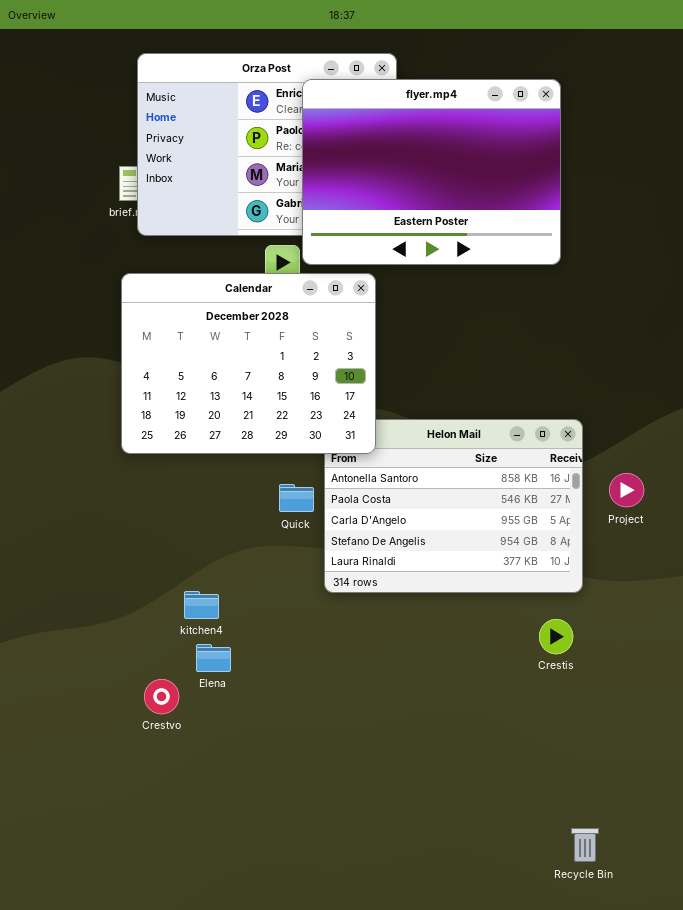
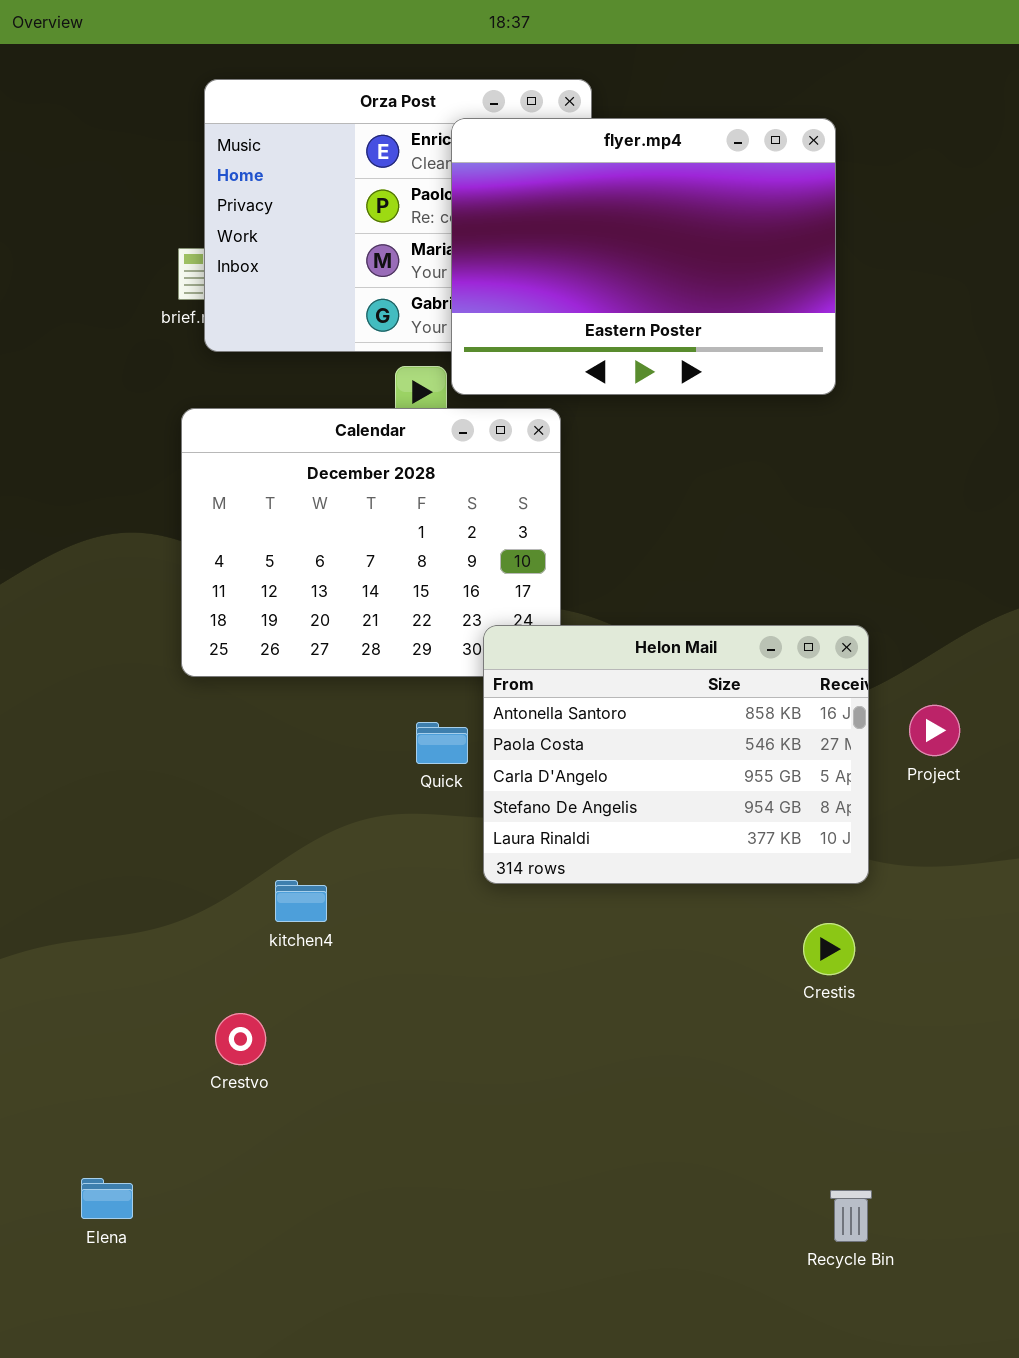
Helon Mail: [324,419,583,593] -> [483,625,869,884], raised
Elena: [196,644,231,672] -> [81,1178,133,1219], moved
Recycle Bin: [571,828,599,862] -> [830,1190,872,1242], moved

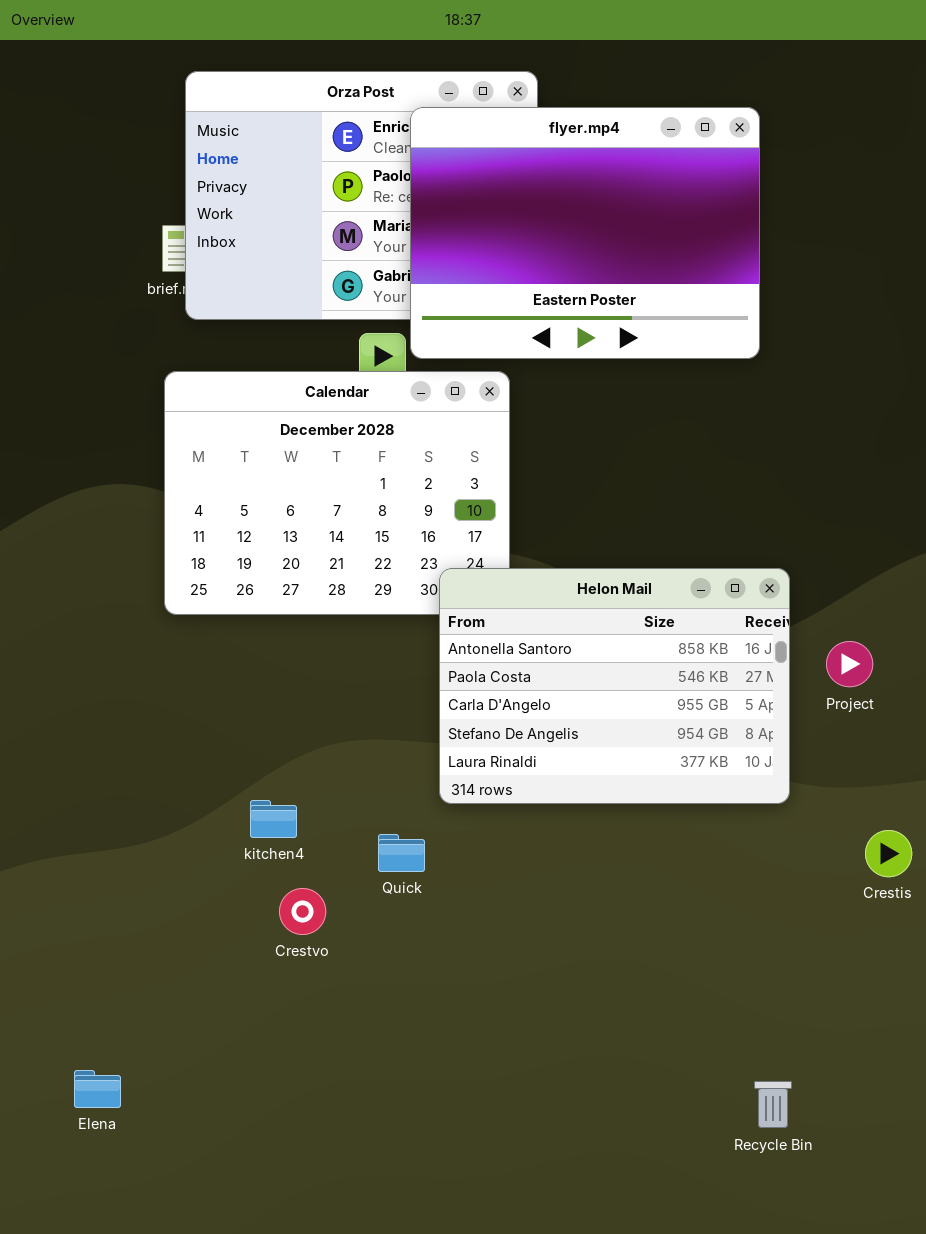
Quick: [416,722,468,764] -> [378,834,425,872], moved
Crestis: [803,923,855,975] -> [865,830,912,877], moved
Crestvo: [215,1013,266,1065] -> [279,888,326,935], moved

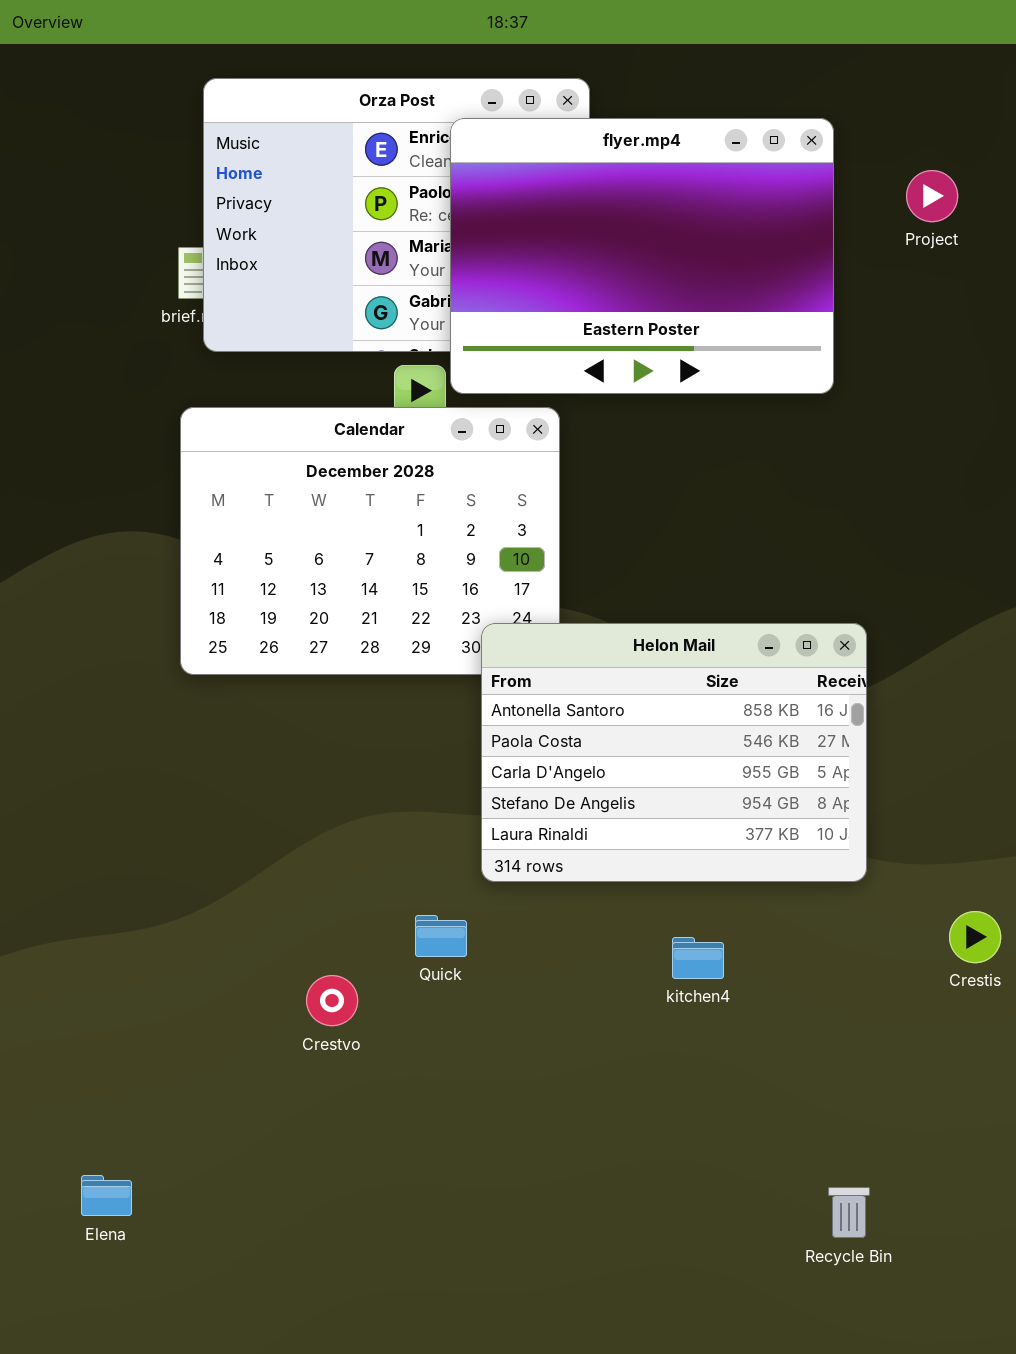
Project: [826,641,873,687] -> [906,170,958,222], moved
kitchen4: [250,800,297,838] -> [672,937,724,979], moved

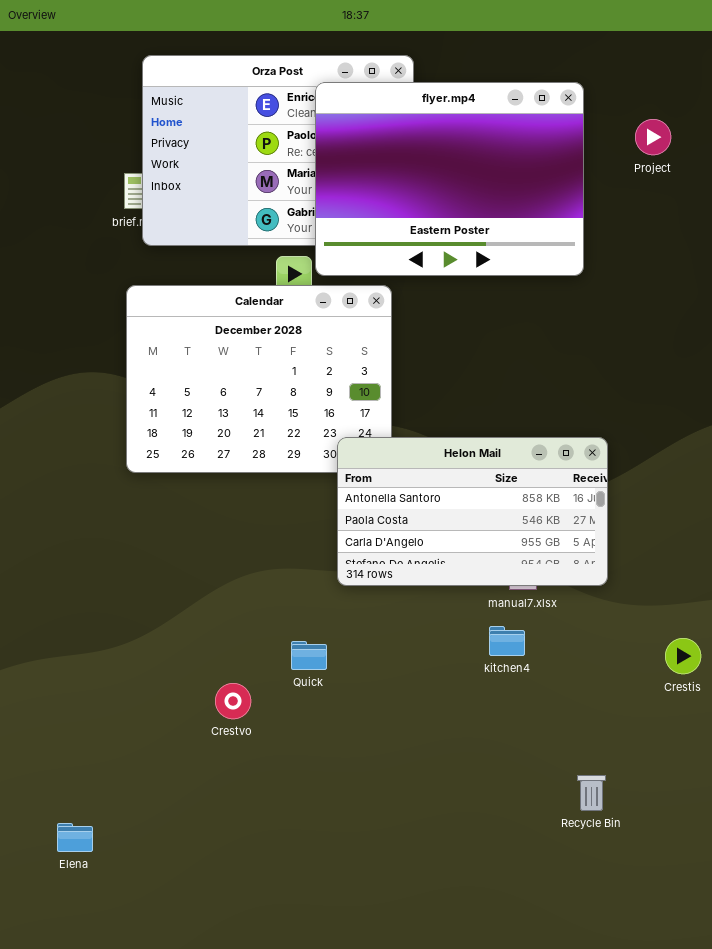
Helon Mail: [481,623,867,882] -> [337,437,608,586], resized
kitchen4: [672,937,724,979] -> [489,626,525,656], moved
Recycle Bin: [828,1187,870,1238] -> [577,775,606,811], moved

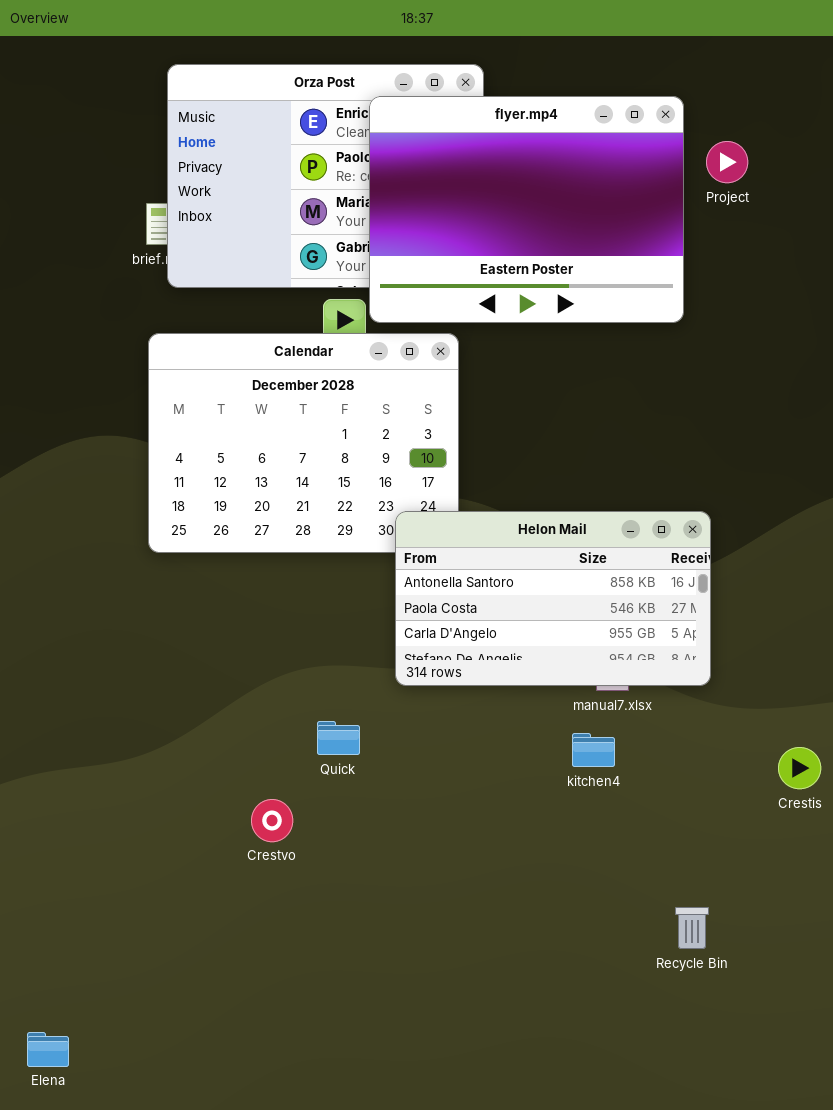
Project: [635,119,671,155] -> [706,141,748,183], moved
Quick: [291,641,327,670] -> [317,721,360,755], moved
Elena: [57,823,93,852] -> [27,1032,69,1067], moved

